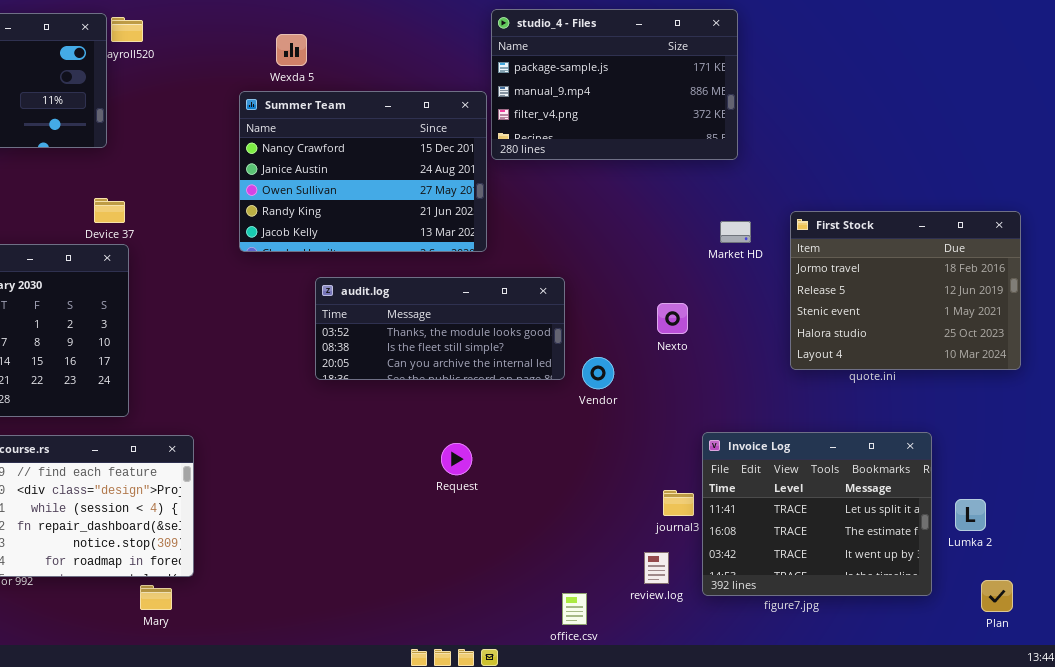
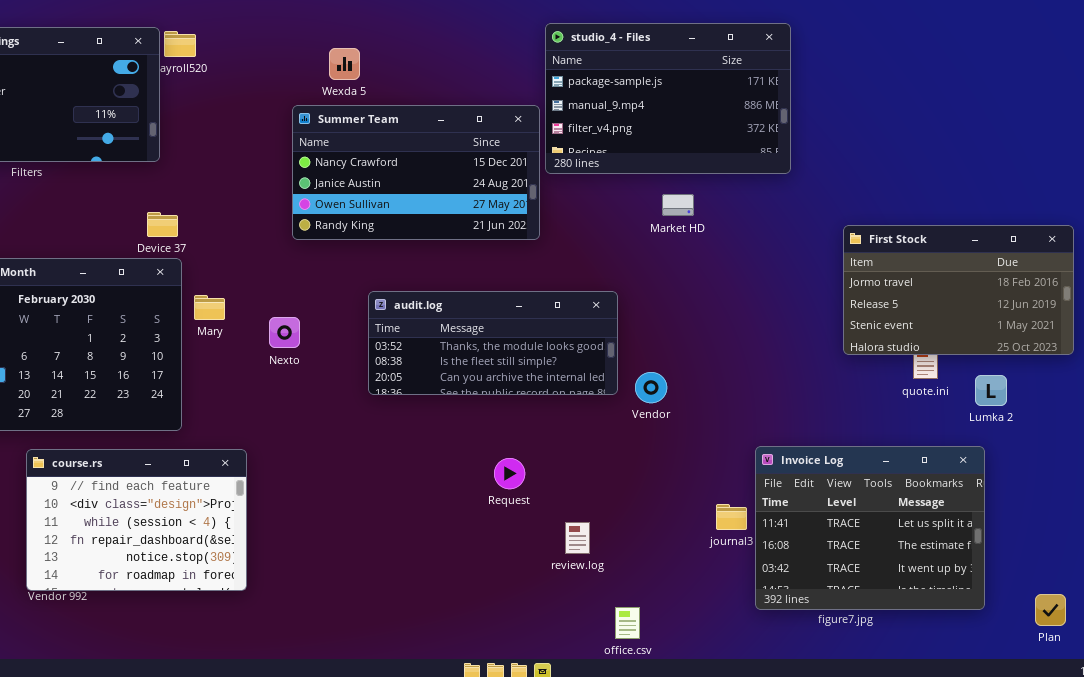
Summer Team: [239,91,487,252] -> [292,105,540,240], resized
First Stock: [790,211,1021,370] -> [843,225,1074,355], resized
Market HD: [720,221,751,243] -> [662,194,694,216], moved
Nexto: [657,303,688,334] -> [269,317,300,348], moved
Lumka 2: [955,499,986,531] -> [975,375,1007,406], moved
review.log: [644,552,669,584] -> [565,522,590,554], moved
Mary: [140,585,172,610] -> [194,295,225,320], moved

